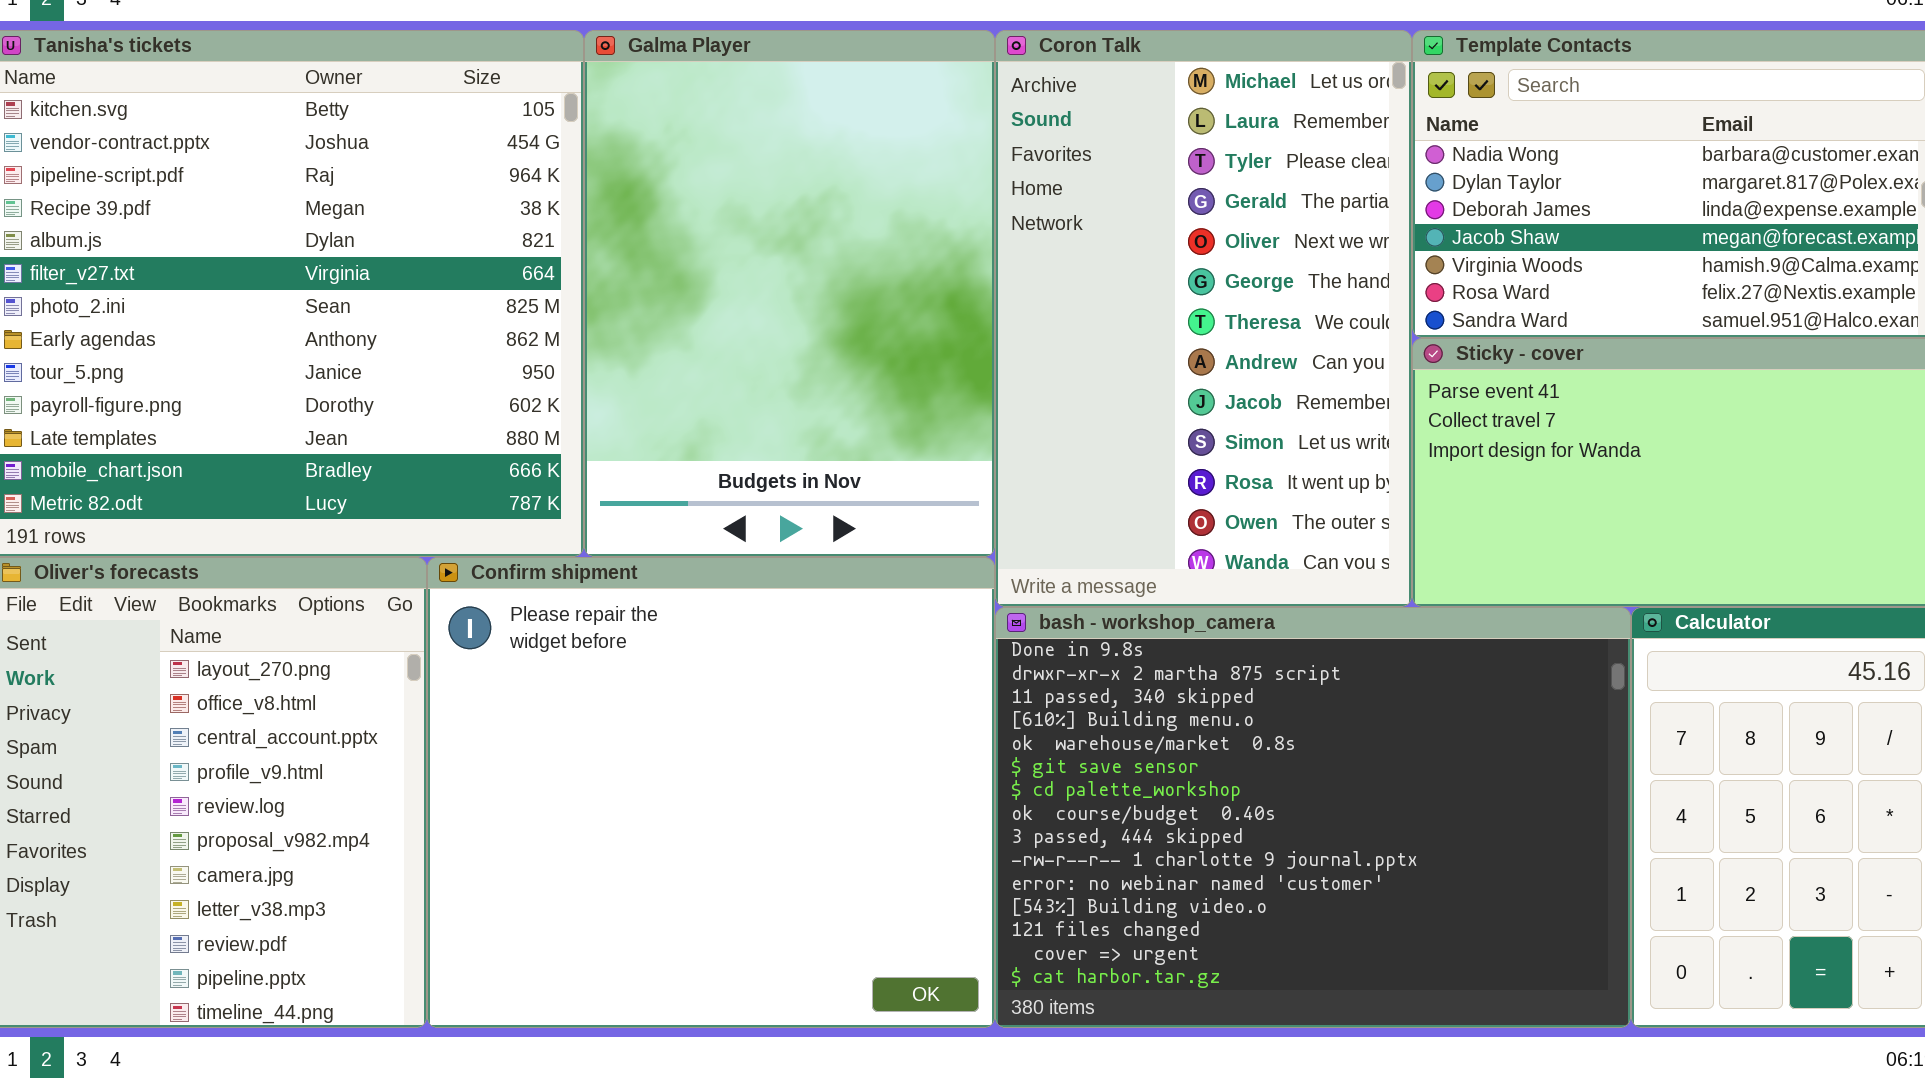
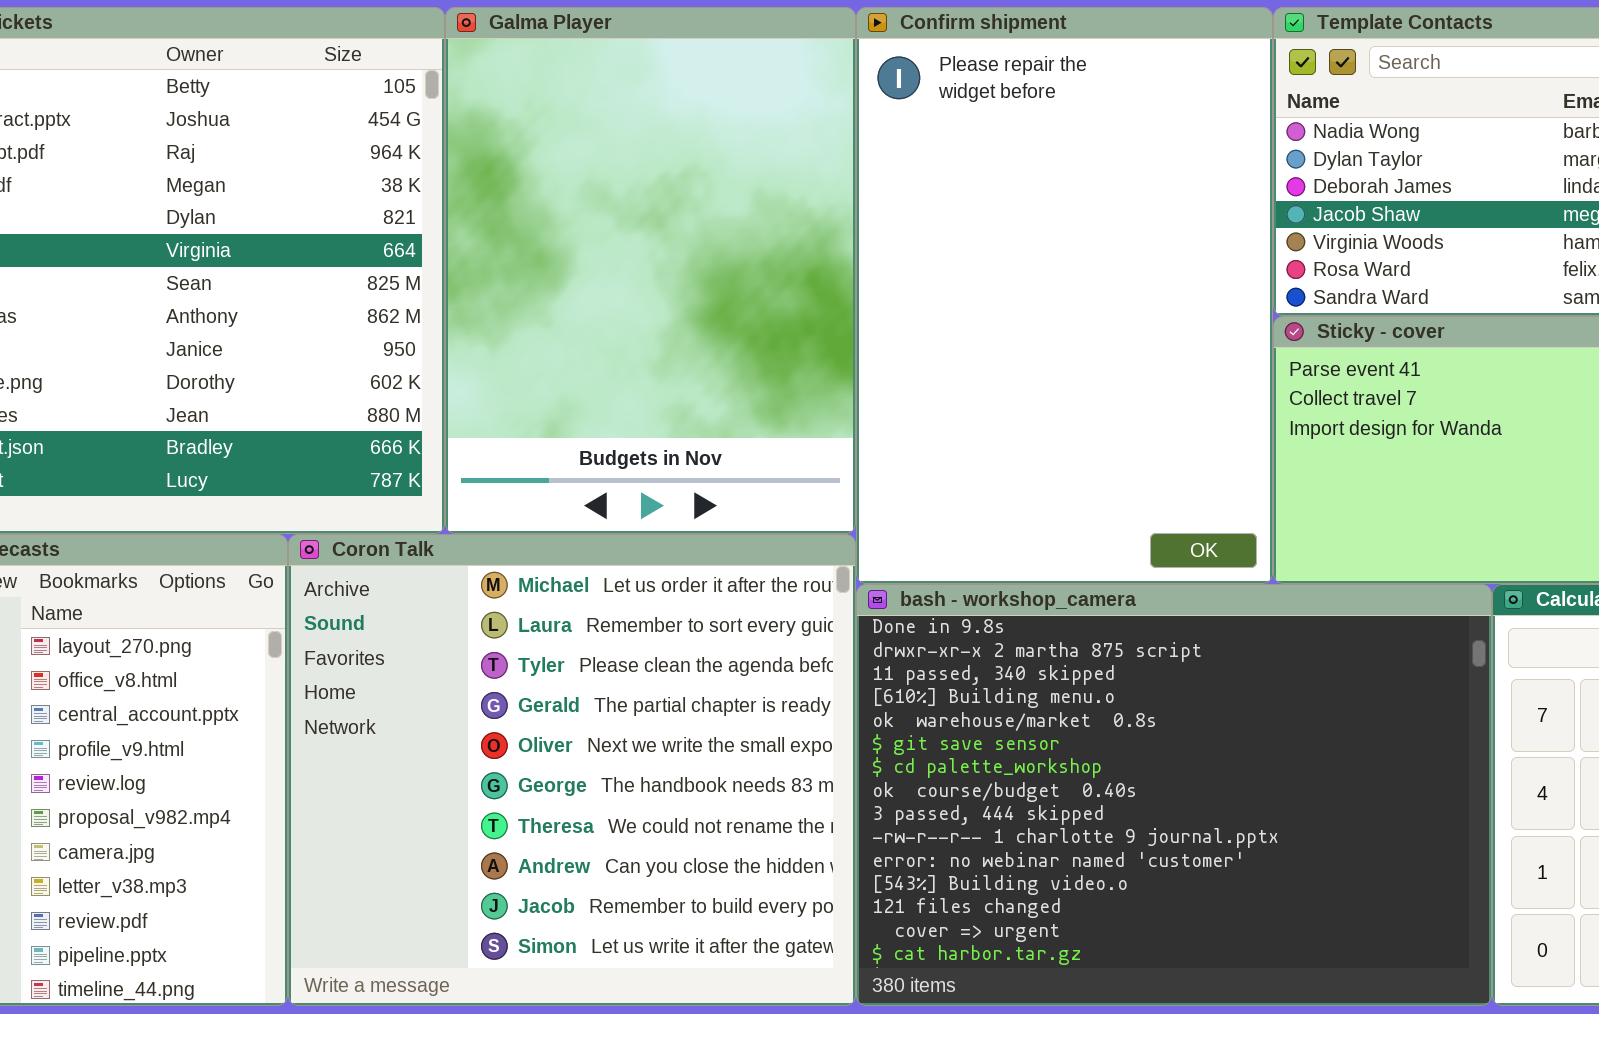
Coron Talk: [995,30,1412,607] -> [288,534,856,1006], moved, resized
Confirm shipment: [427,557,995,1028] -> [856,7,1273,584], moved, resized

